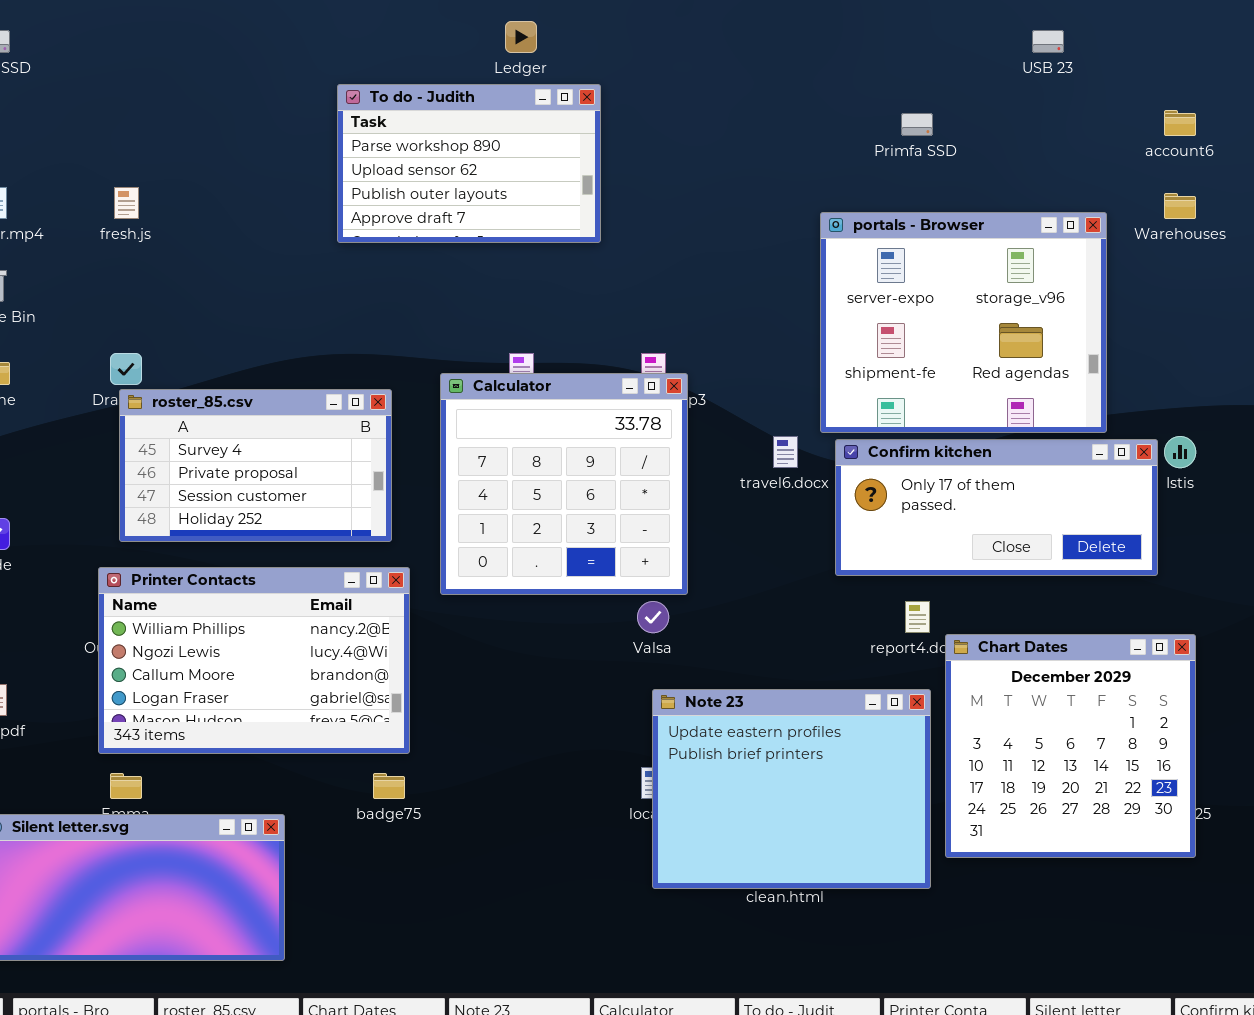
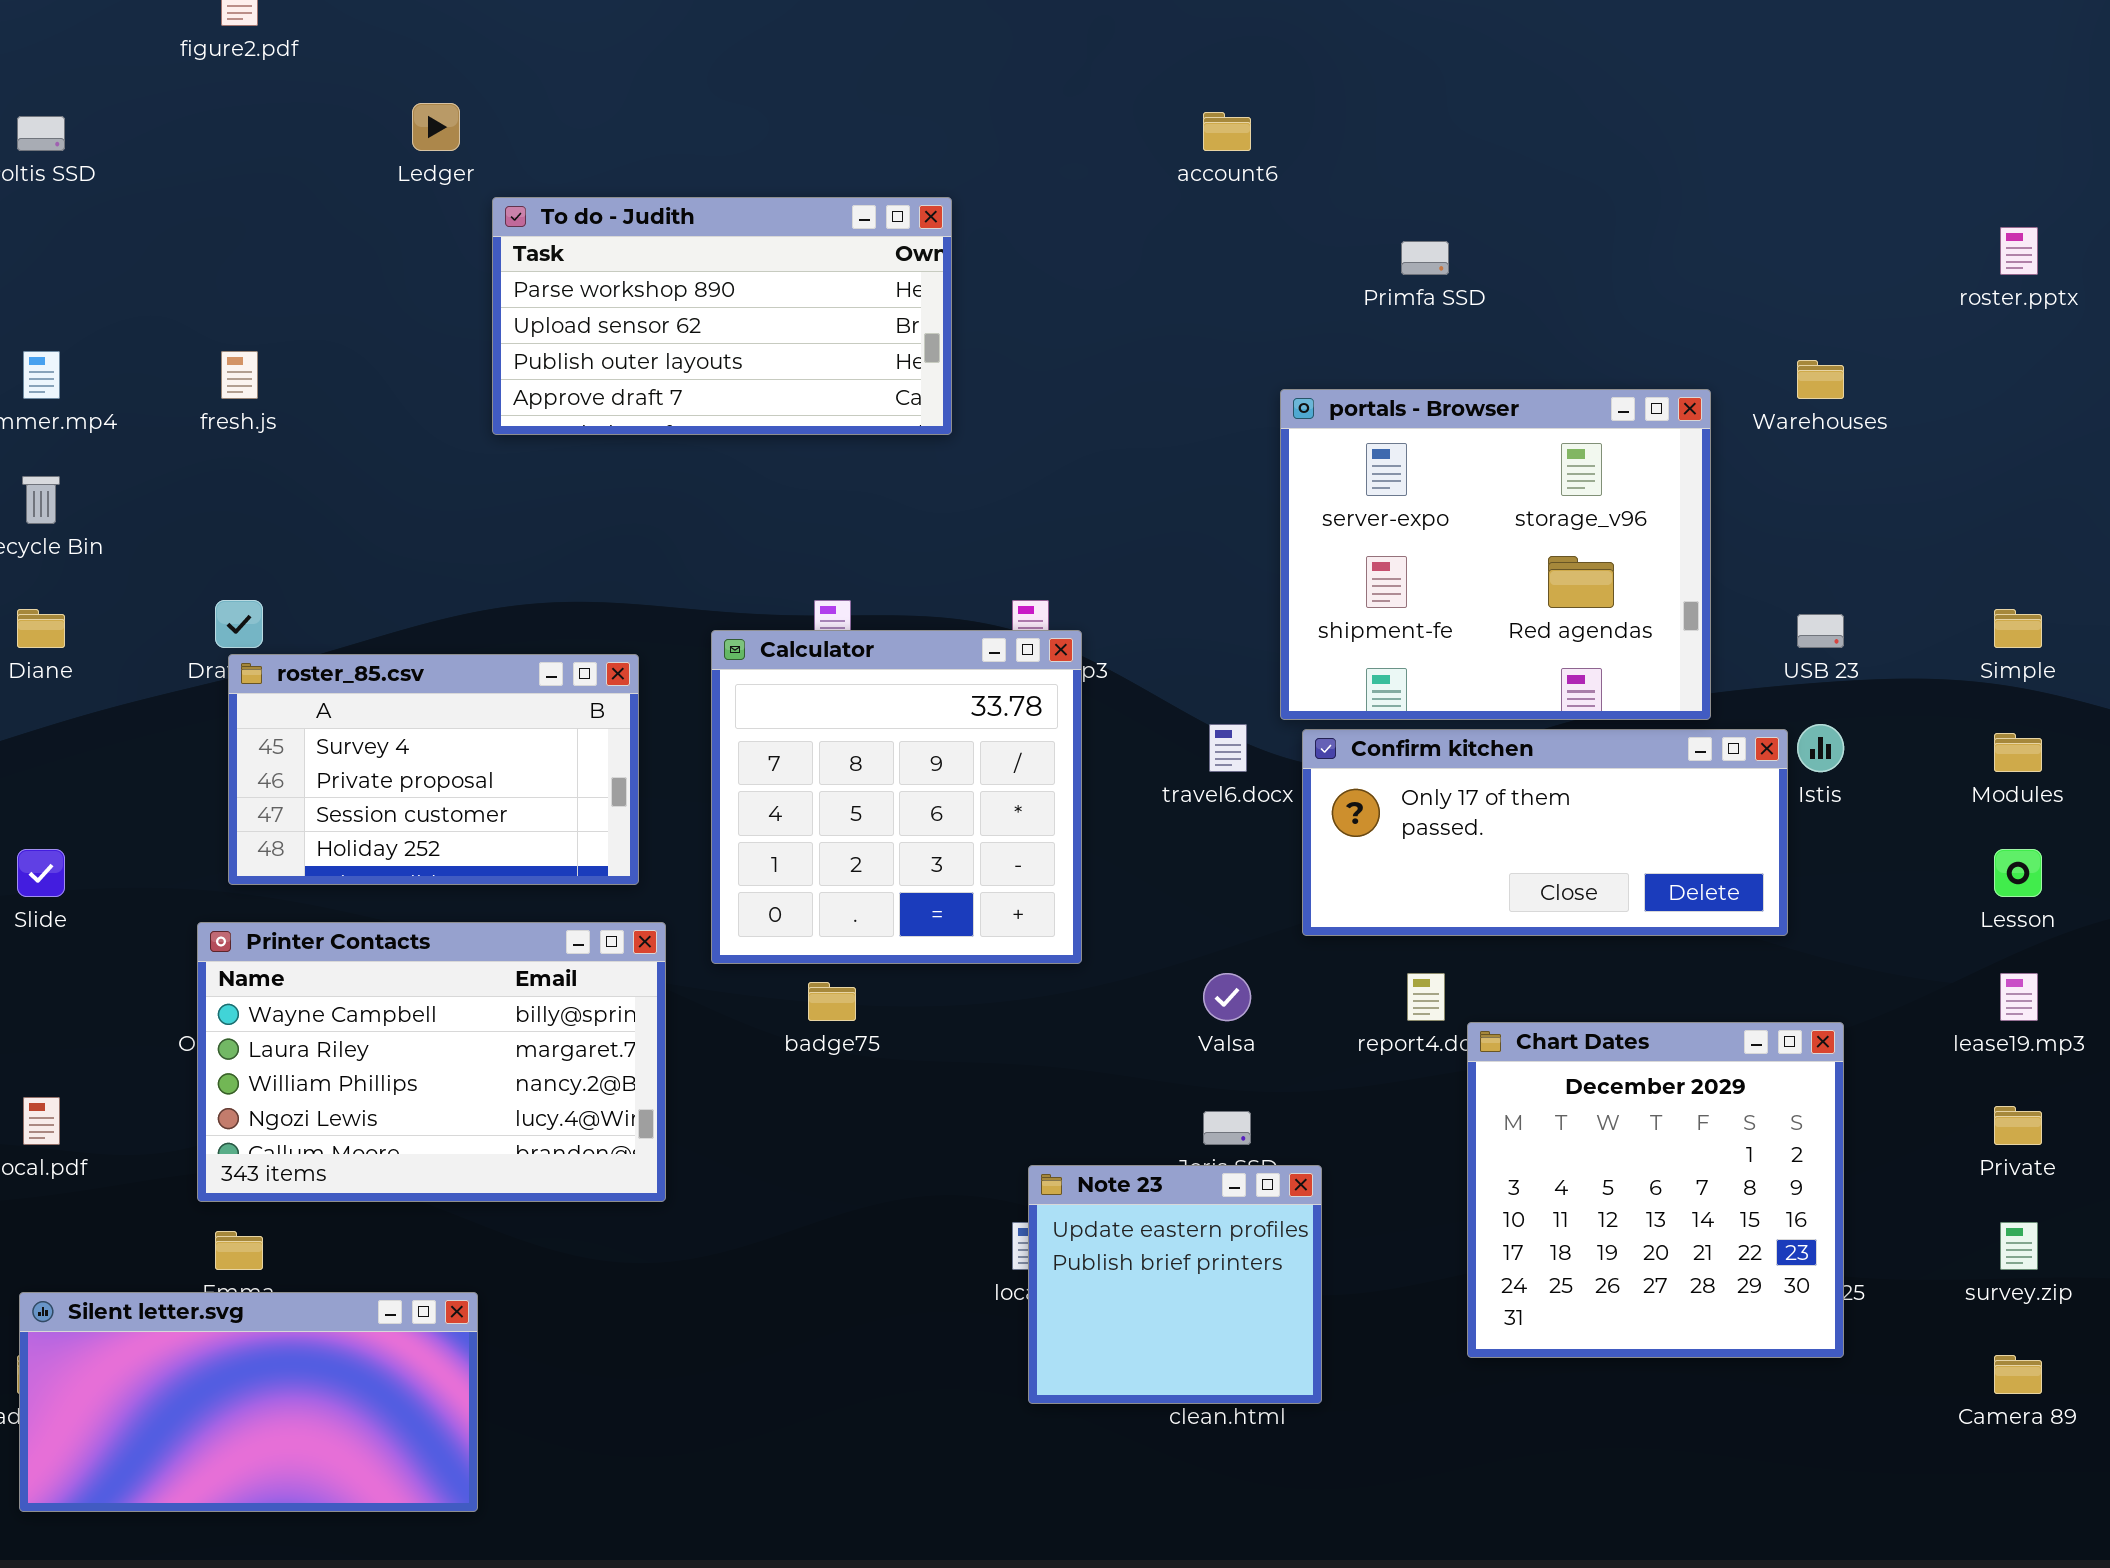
Ledger: [505,21,537,53] -> [412,103,460,151], moved
USB 23: [1032,30,1064,53] -> [1797,614,1844,648], moved
To do - Judith: [337,84,601,243] -> [492,197,952,435], resized
account6: [1164,110,1196,136] -> [1203,112,1251,151], moved
Printer Contacts: [98,567,410,754] -> [197,922,666,1202], scrolled up 2 rows
Valsa: [637,601,669,633] -> [1203,973,1251,1021], moved
Note 23: [652,689,931,889] -> [1028,1165,1322,1404], resized
badge75: [373,773,405,799] -> [808,982,856,1021], moved

